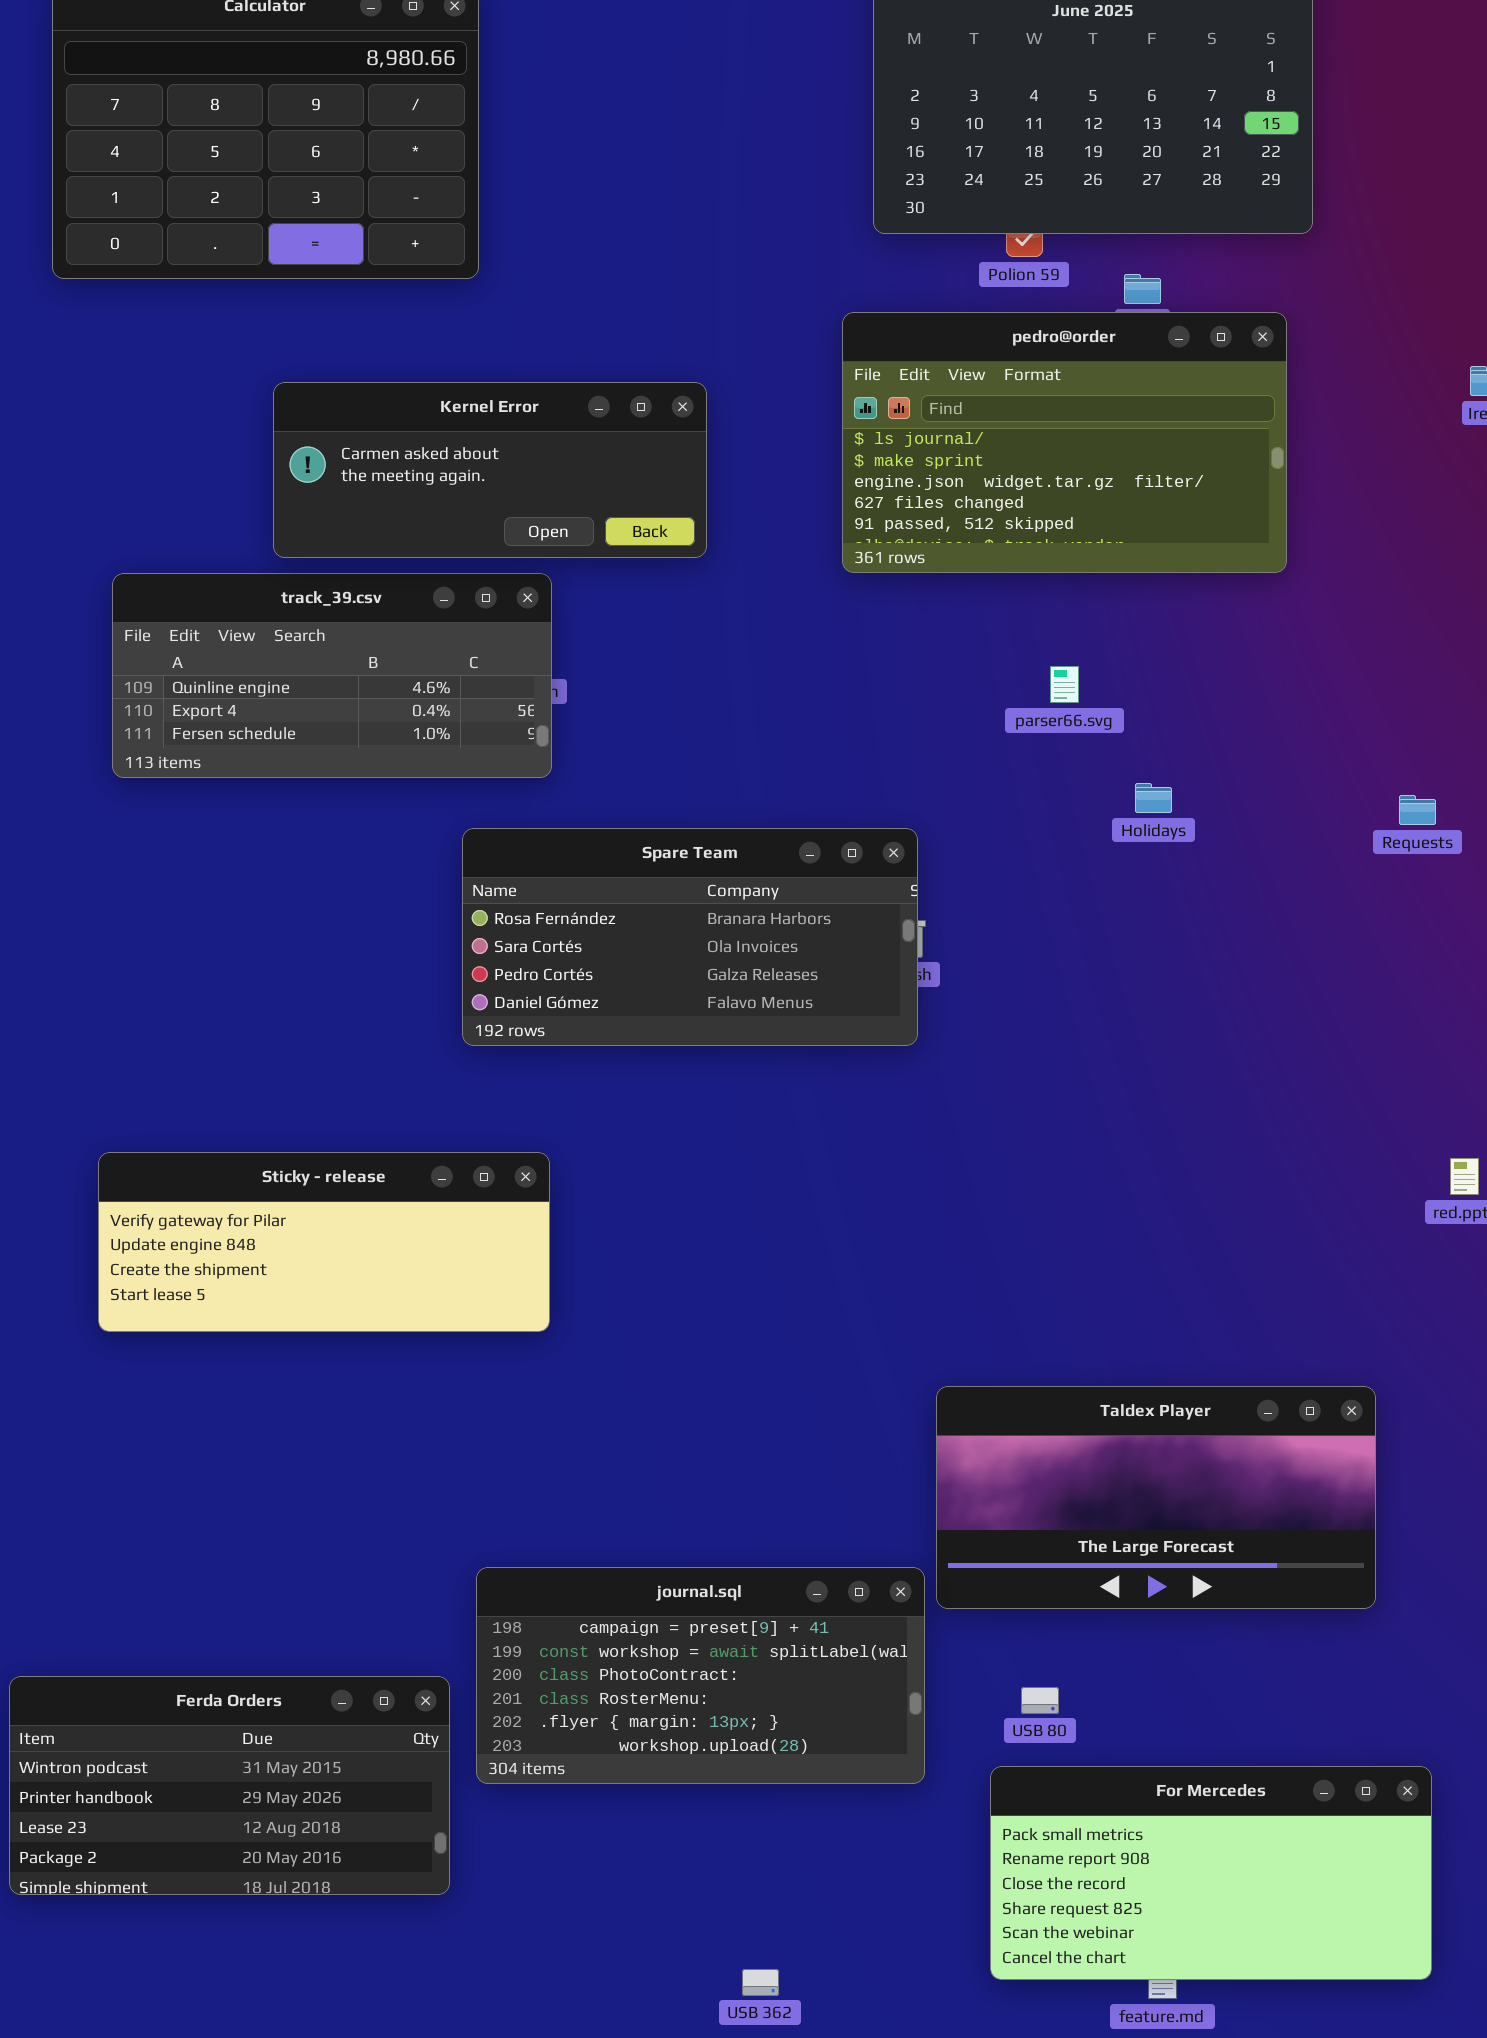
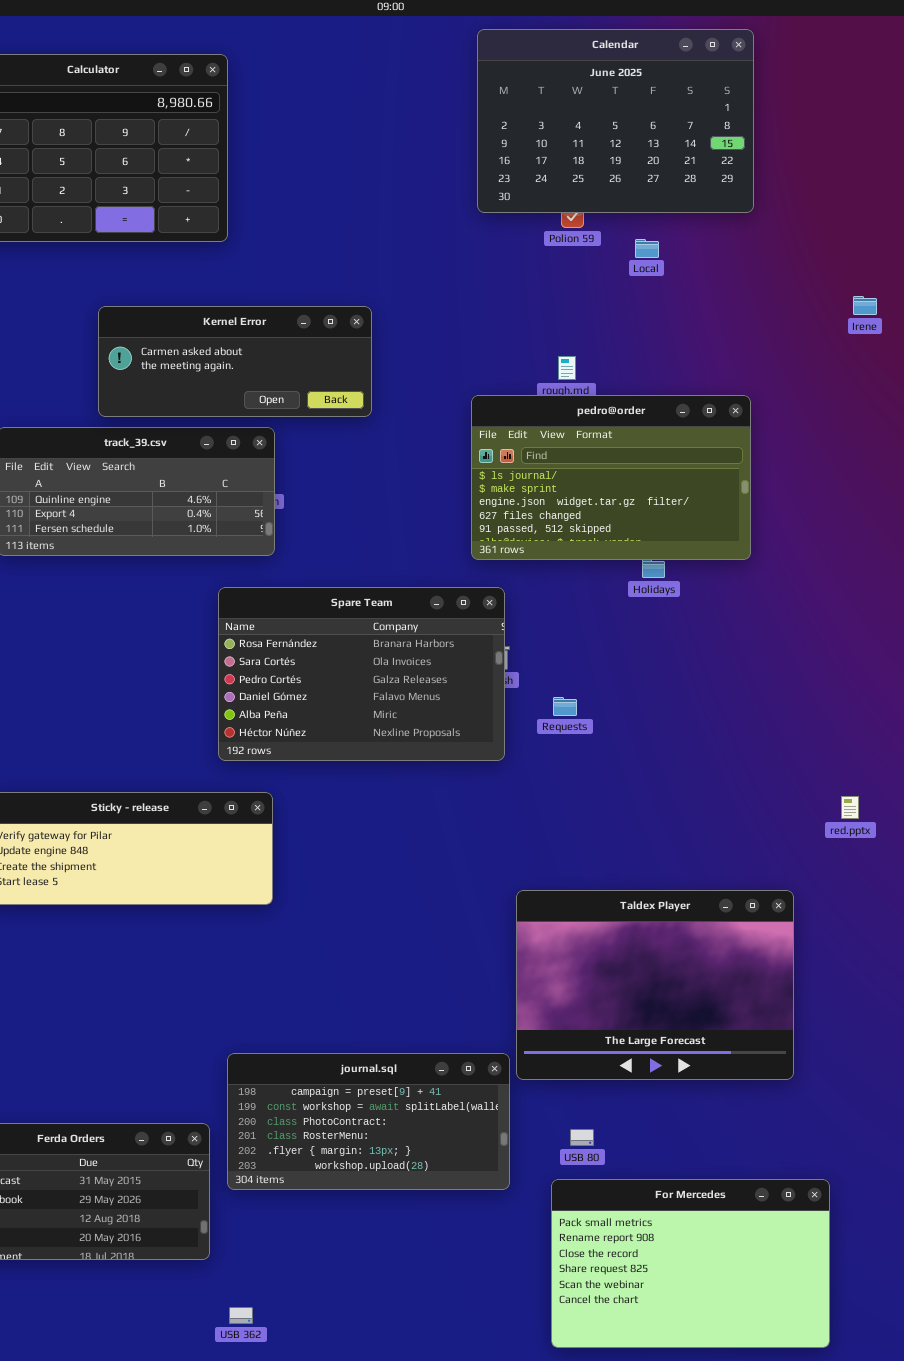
pedro@order: [842,312,1287,573] -> [471,395,751,560], moved
Requests: [1399,795,1436,825] -> [553,697,577,716], moved
Spare Team: [462,828,918,1046] -> [218,587,505,761], resized
Taldex Player: [936,1386,1376,1609] -> [516,890,794,1080], resized
For Mercedes: [990,1766,1432,1980] -> [551,1179,830,1348], resized
USB 362: [742,1969,779,1996] -> [229,1307,253,1324], moved

